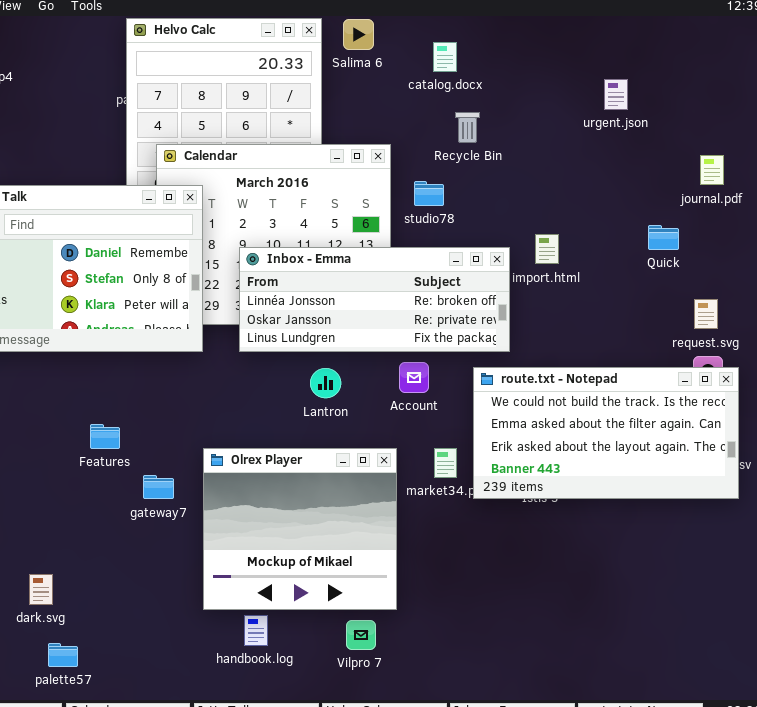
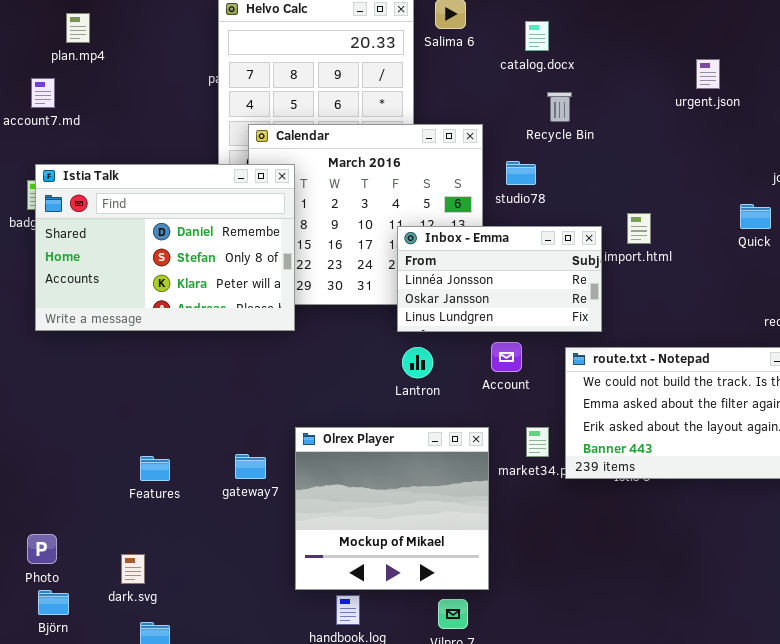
Inbox - Emma: [239,247,510,352] -> [397,226,602,332], resized
Features: [90,424,120,449] -> [140,456,170,481], moved

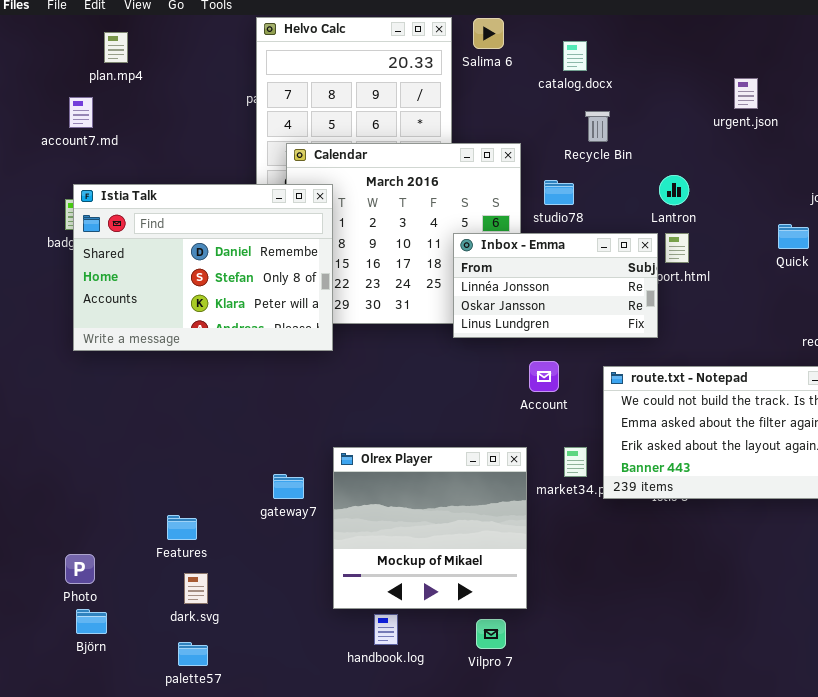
Inbox - Emma: [397,226,602,332] -> [453,233,658,338], moved
Lantron: [402,347,433,378] -> [659,175,689,205], moved
Features: [140,456,170,481] -> [167,515,197,540], moved
dark.svg: [121,554,145,584] -> [184,573,208,604], moved

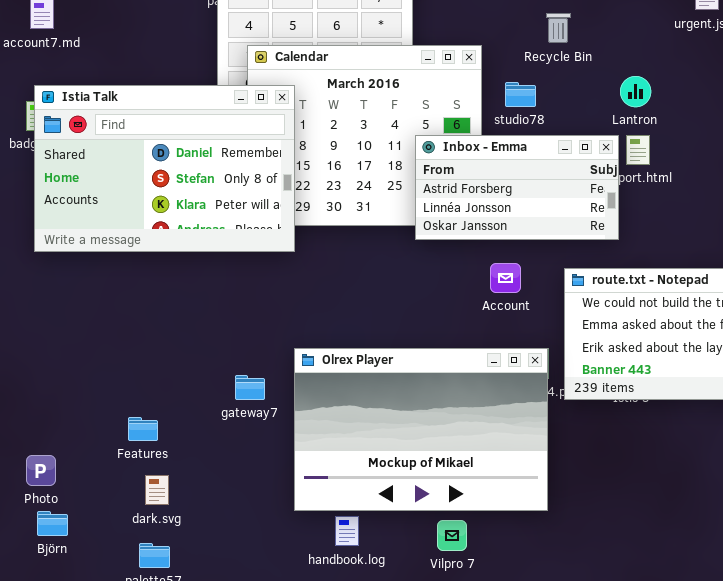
Inbox - Emma: [453,233,658,338] -> [415,135,619,240], scrolled up 1 row
Olrex Player: [333,447,527,609] -> [294,348,548,511], resized

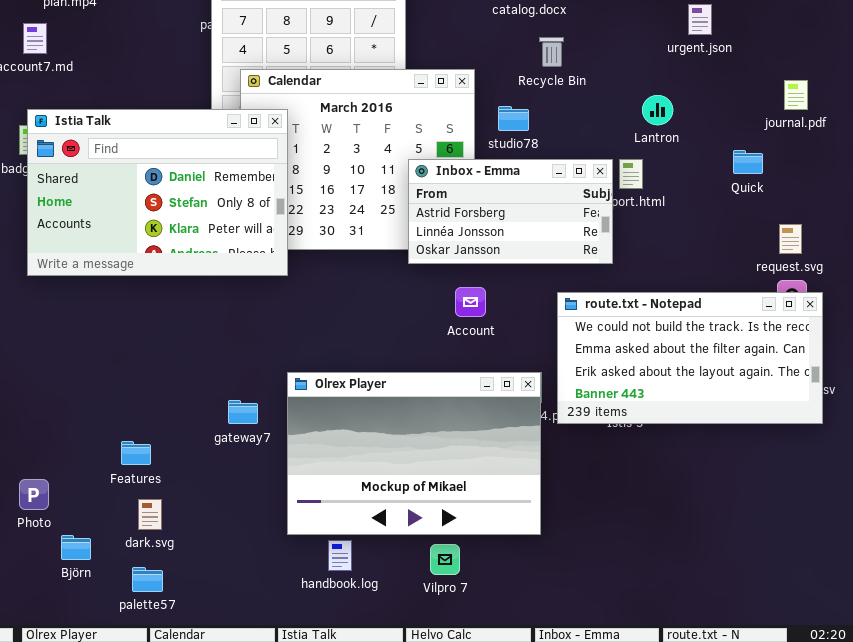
Lantron: [620,76,651,107] -> [642,95,673,125], moved
Account: [490,263,521,293] -> [455,287,486,317], moved
Björn: [37,511,68,536] -> [61,535,91,560], moved

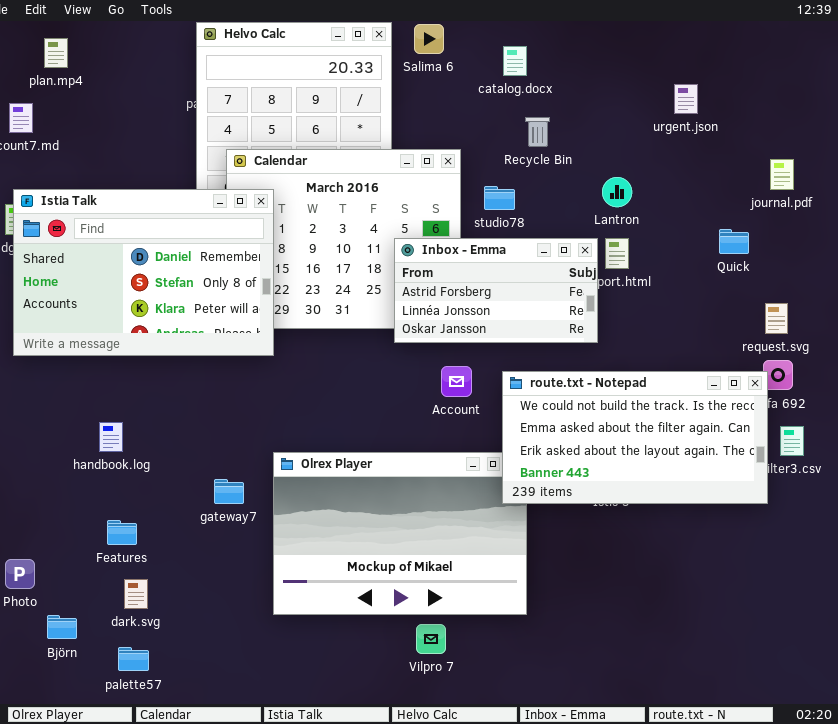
Lantron: [642,95,673,125] -> [602,177,632,207], moved
route.txt - Notepad: [557,292,823,424] -> [502,371,768,504], moved
handbook.log: [328,540,352,571] -> [99,422,123,452], moved

